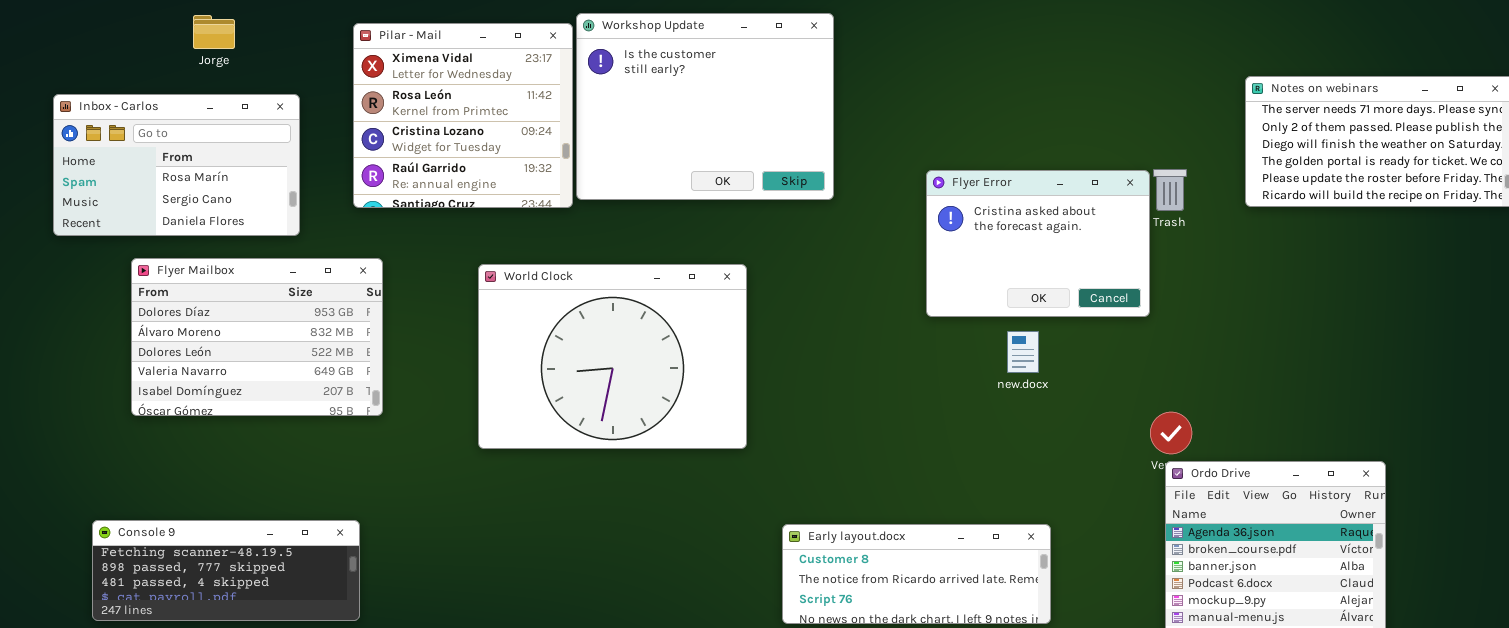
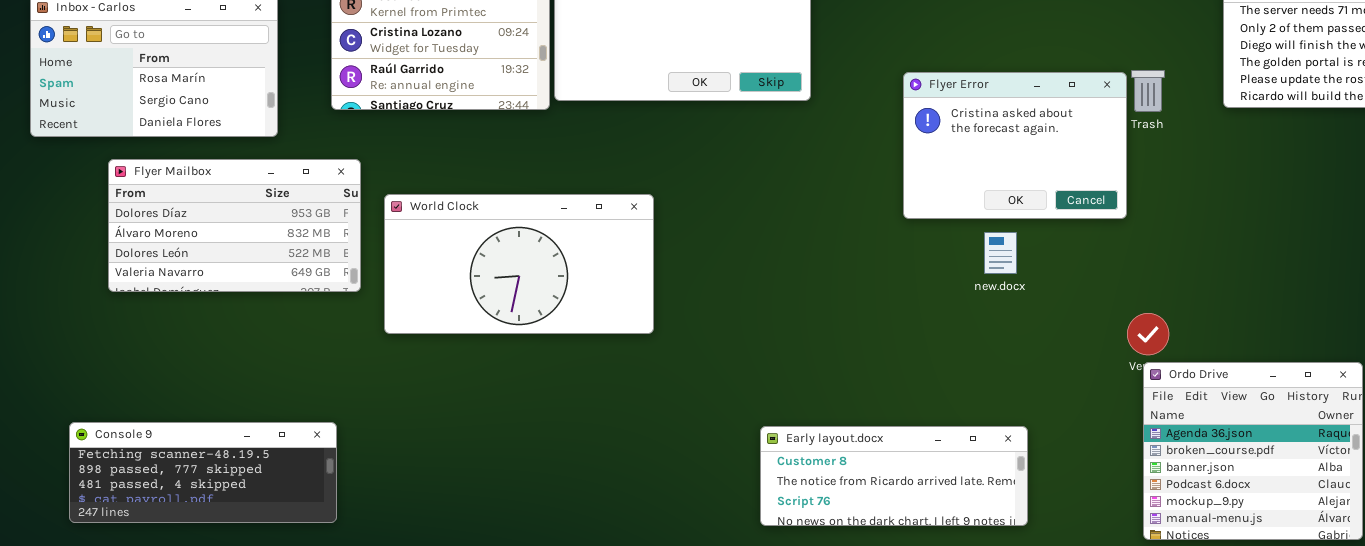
Flyer Mailbox: [131,258,383,416] -> [108,159,361,292], resized
World Clock: [478,264,747,449] -> [384,194,654,334], moved, resized

